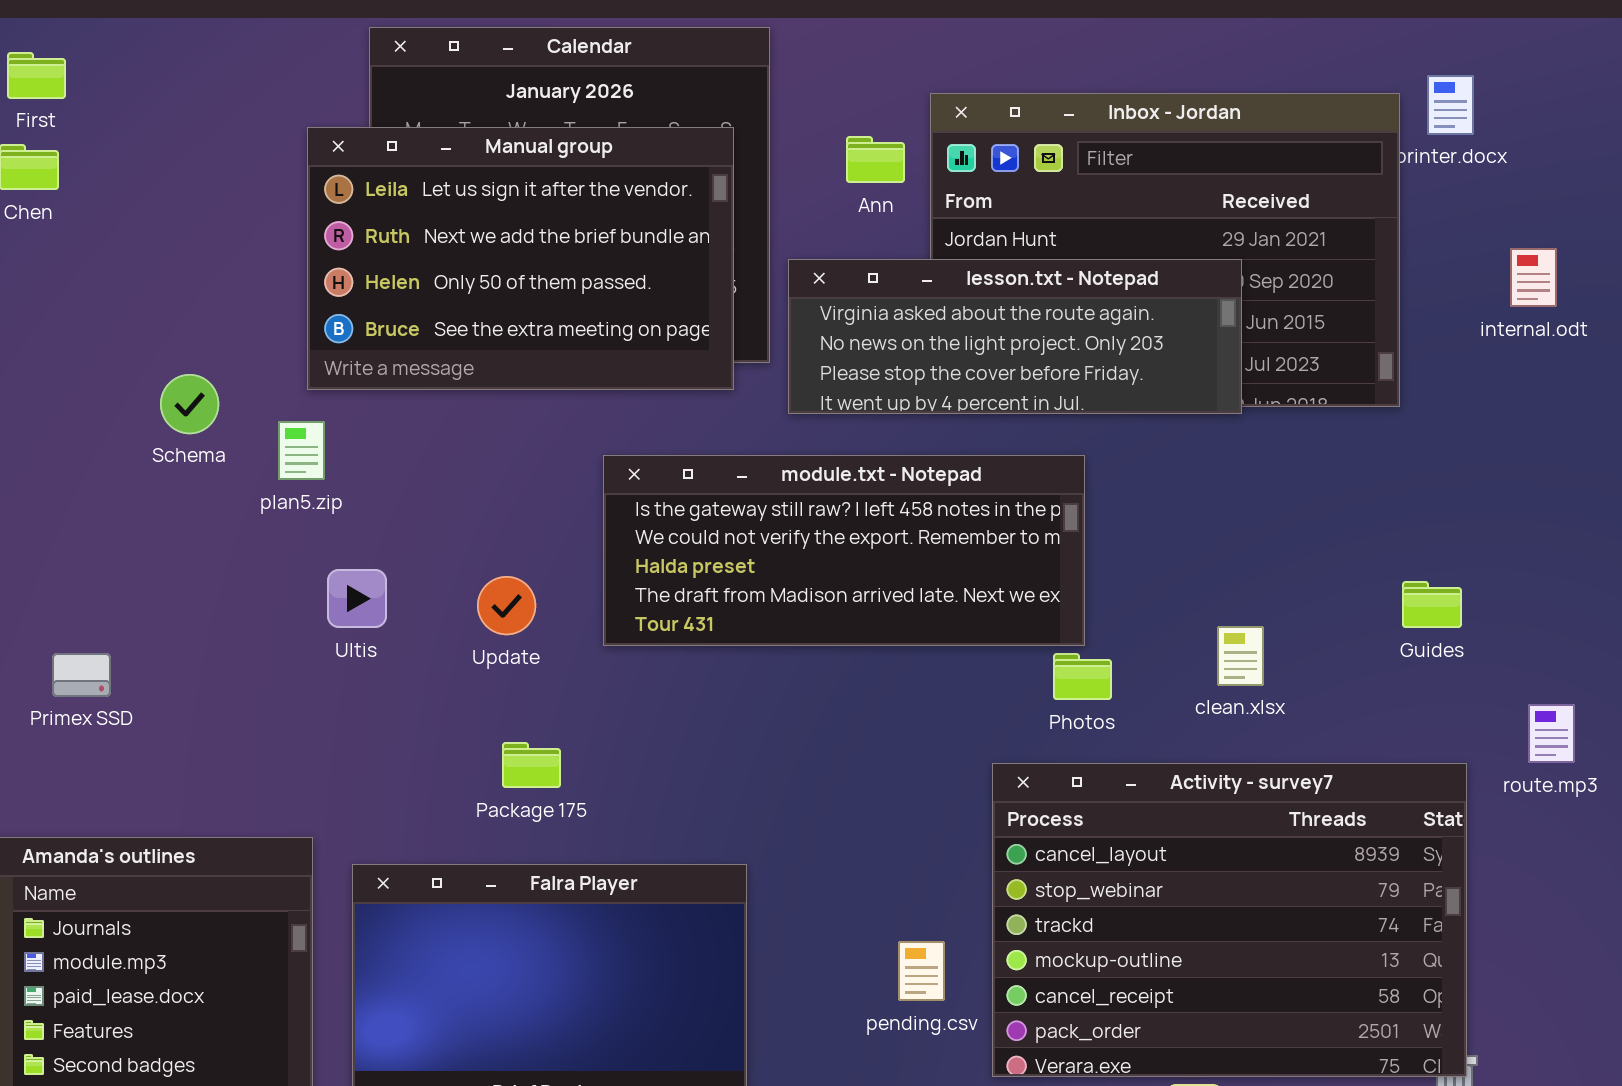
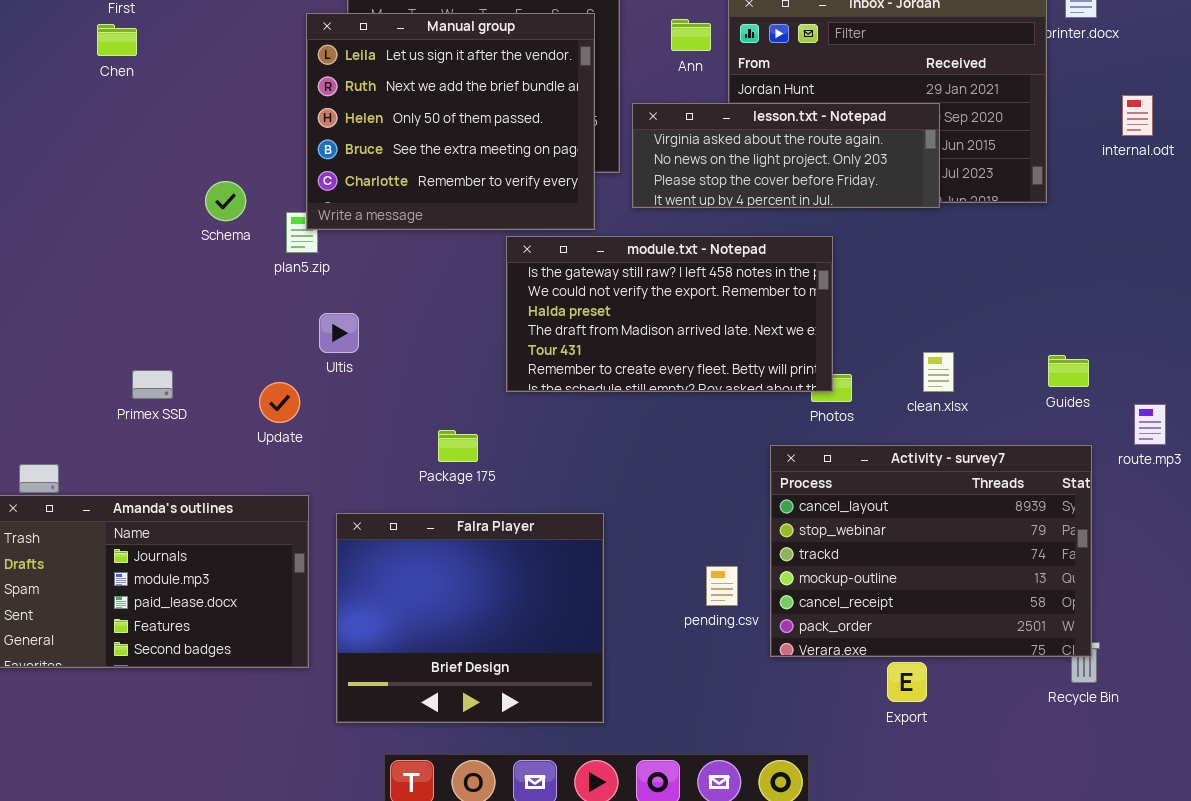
Manual group: [307,127,734,390] -> [306,13,595,230], resized
module.txt - Notepad: [603,455,1085,646] -> [506,236,833,392], resized
Update: [477,576,536,635] -> [259,382,300,423], moved
Guides: [1402,581,1462,628] -> [1048,355,1089,387], moved

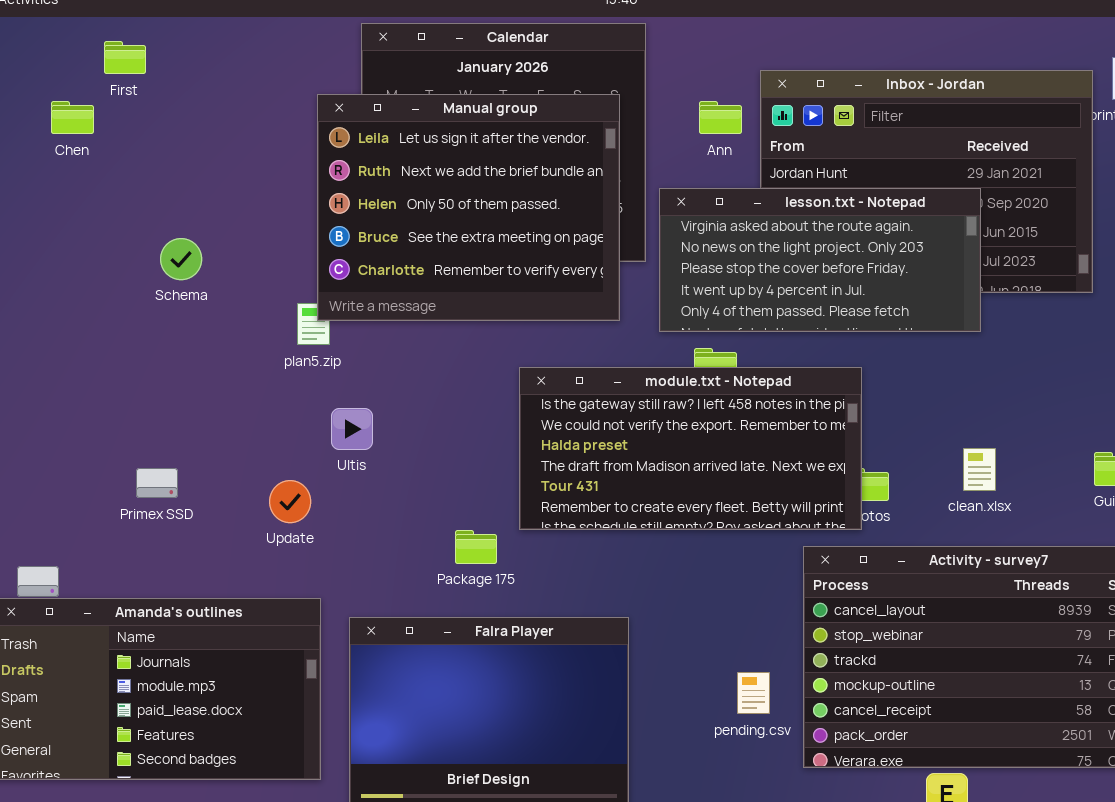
Chen: [97,24,137,56] -> [51,101,94,134], moved
lesson.txt - Notepad: [632,103,940,208] -> [659,188,981,332], resized
Schema: [205,181,246,221] -> [160,238,202,280], moved
module.txt - Notepad: [506,236,833,392] -> [519,367,862,530], moved

